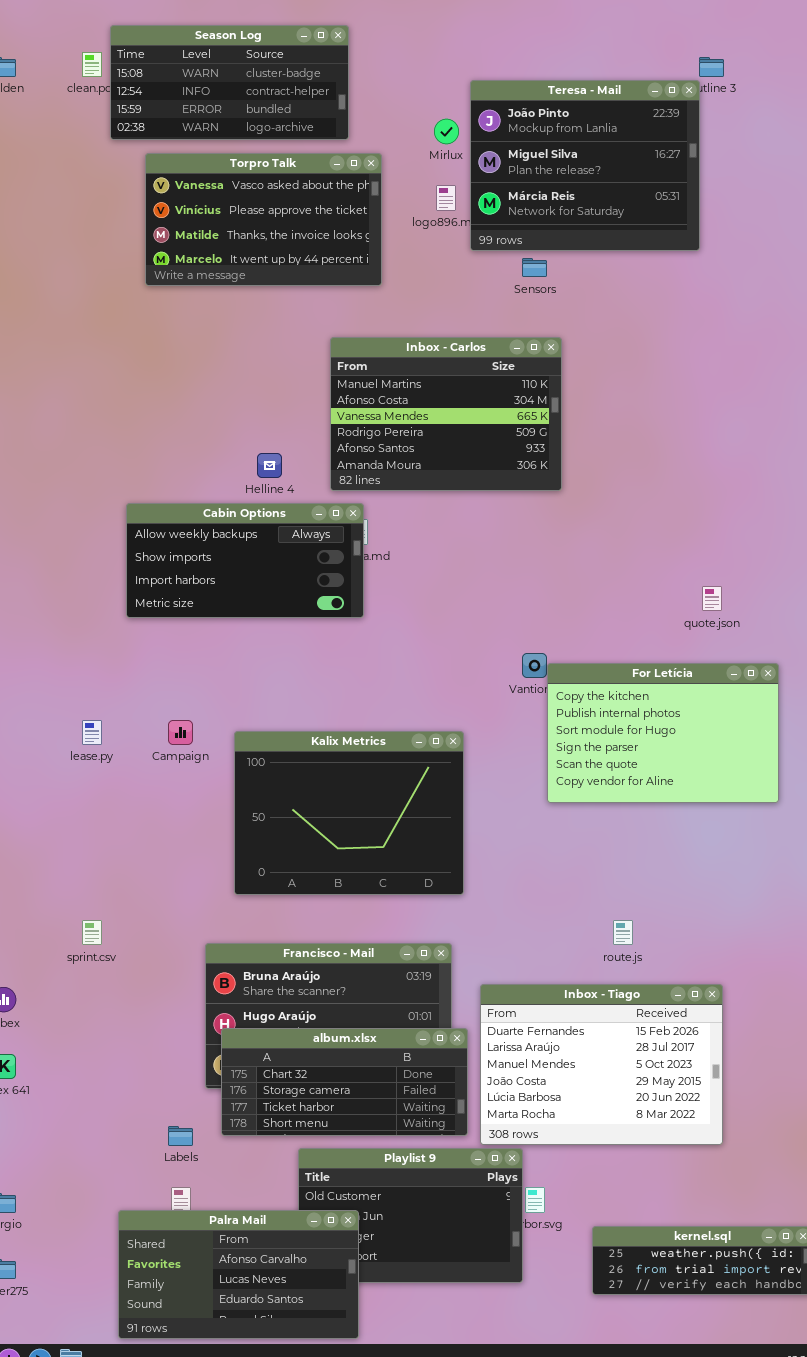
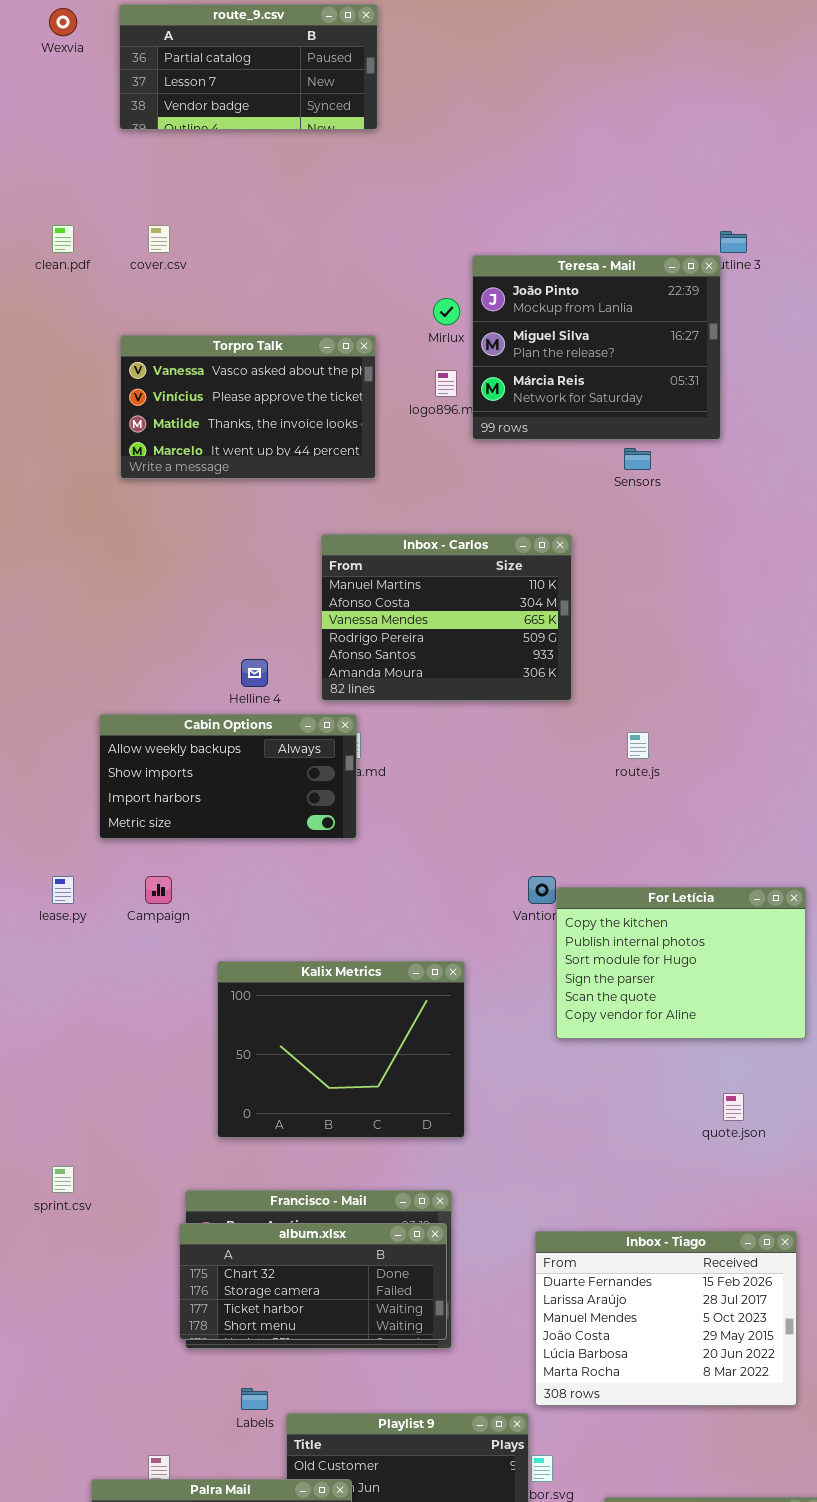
Season Log: [110,25,349,140] -> none, closed
Sensors: [522,258,547,277] -> [624,448,651,470], moved
quote.json: [702,586,722,611] -> [723,1093,744,1121], moved
lease.py: [82,720,102,745] -> [52,876,74,904], moved
Campaign: [168,720,193,745] -> [145,876,172,904], moved
route.js: [613,920,633,945] -> [627,732,649,759], moved
Inbox - Tiago: [480,984,723,1145] -> [535,1231,797,1406], moved
album.xlsx: [221,1028,468,1136] -> [179,1223,447,1340], moved
Labels: [168,1126,193,1146] -> [241,1388,268,1410], moved

